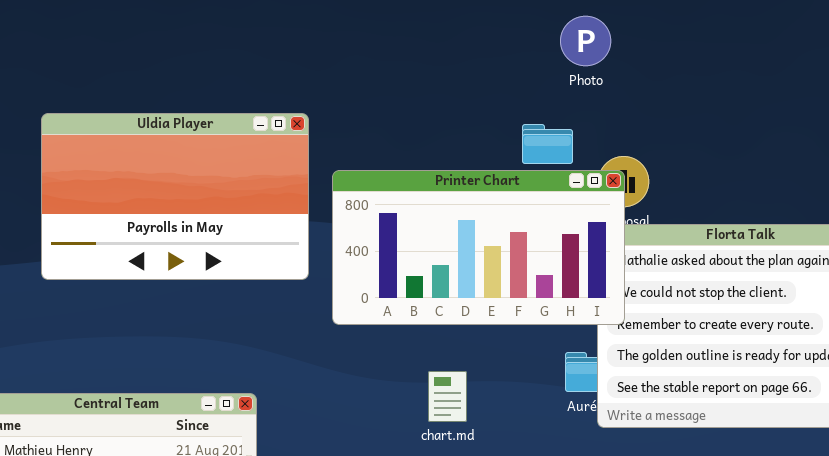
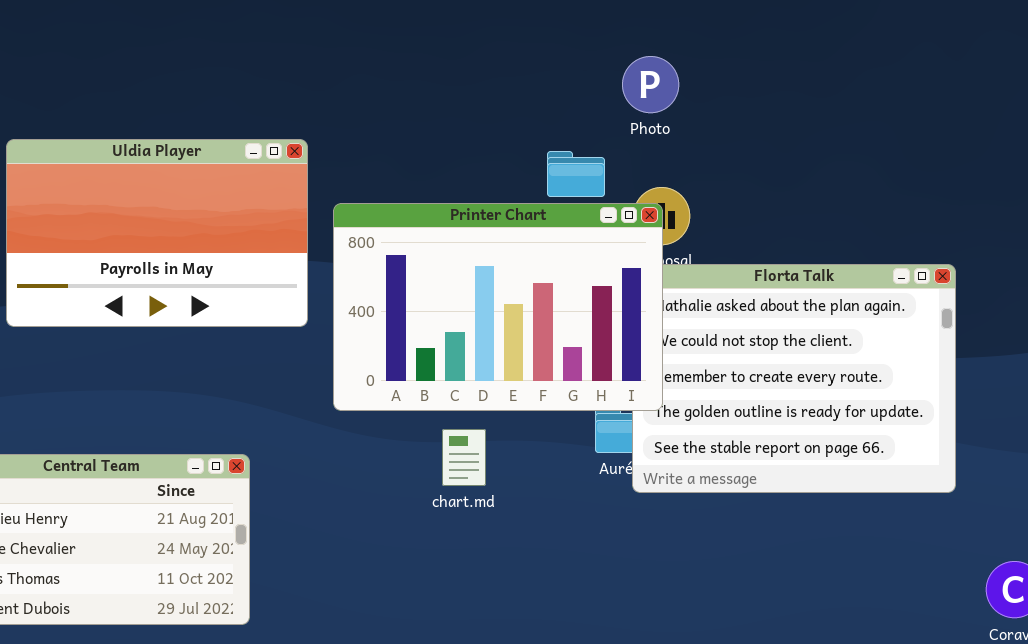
Photo: [560,16,611,66] -> [622,56,679,113], moved
Printer Chart: [332,170,625,325] -> [333,203,663,411], resized

